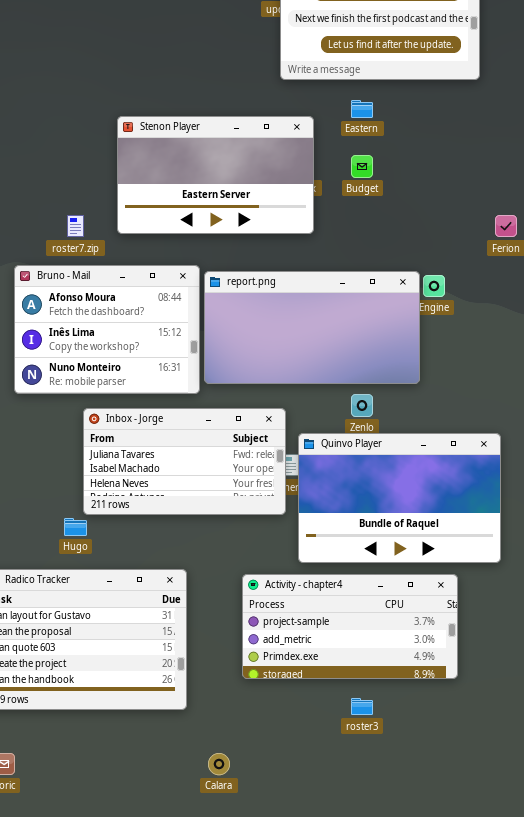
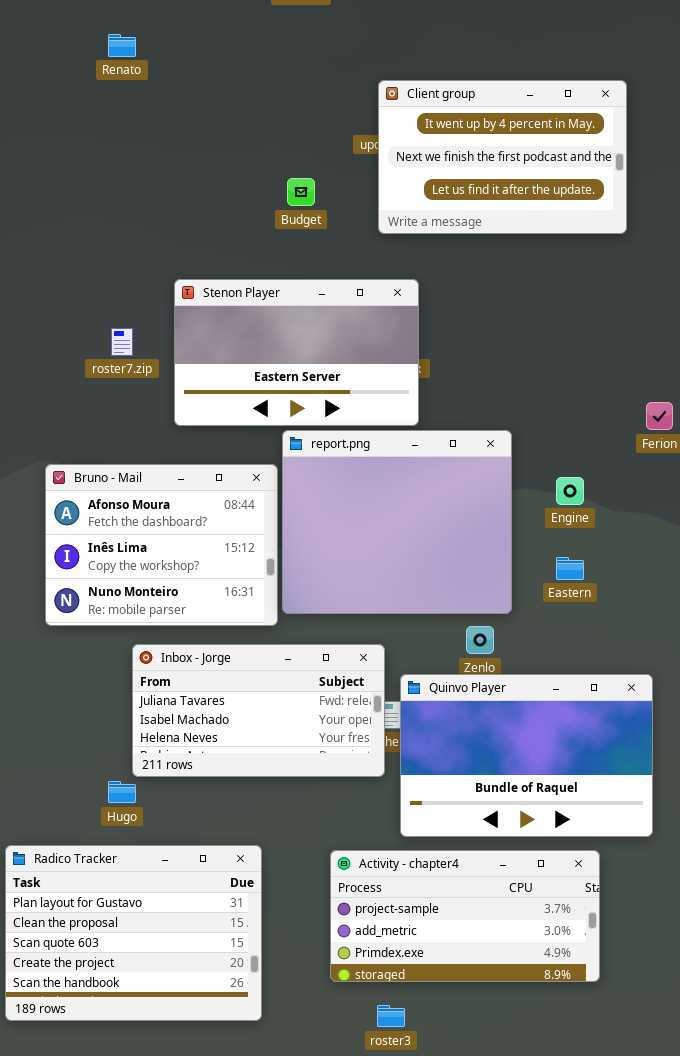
Eastern: [351,100,373,118] -> [556,557,584,580], moved
Budget: [351,155,373,178] -> [287,178,315,206], moved
roster7.zip: [67,215,84,237] -> [111,328,133,356], moved
report.png: [204,271,420,384] -> [282,430,512,614], resized
roster3: [351,698,373,715] -> [377,1005,405,1027], moved

